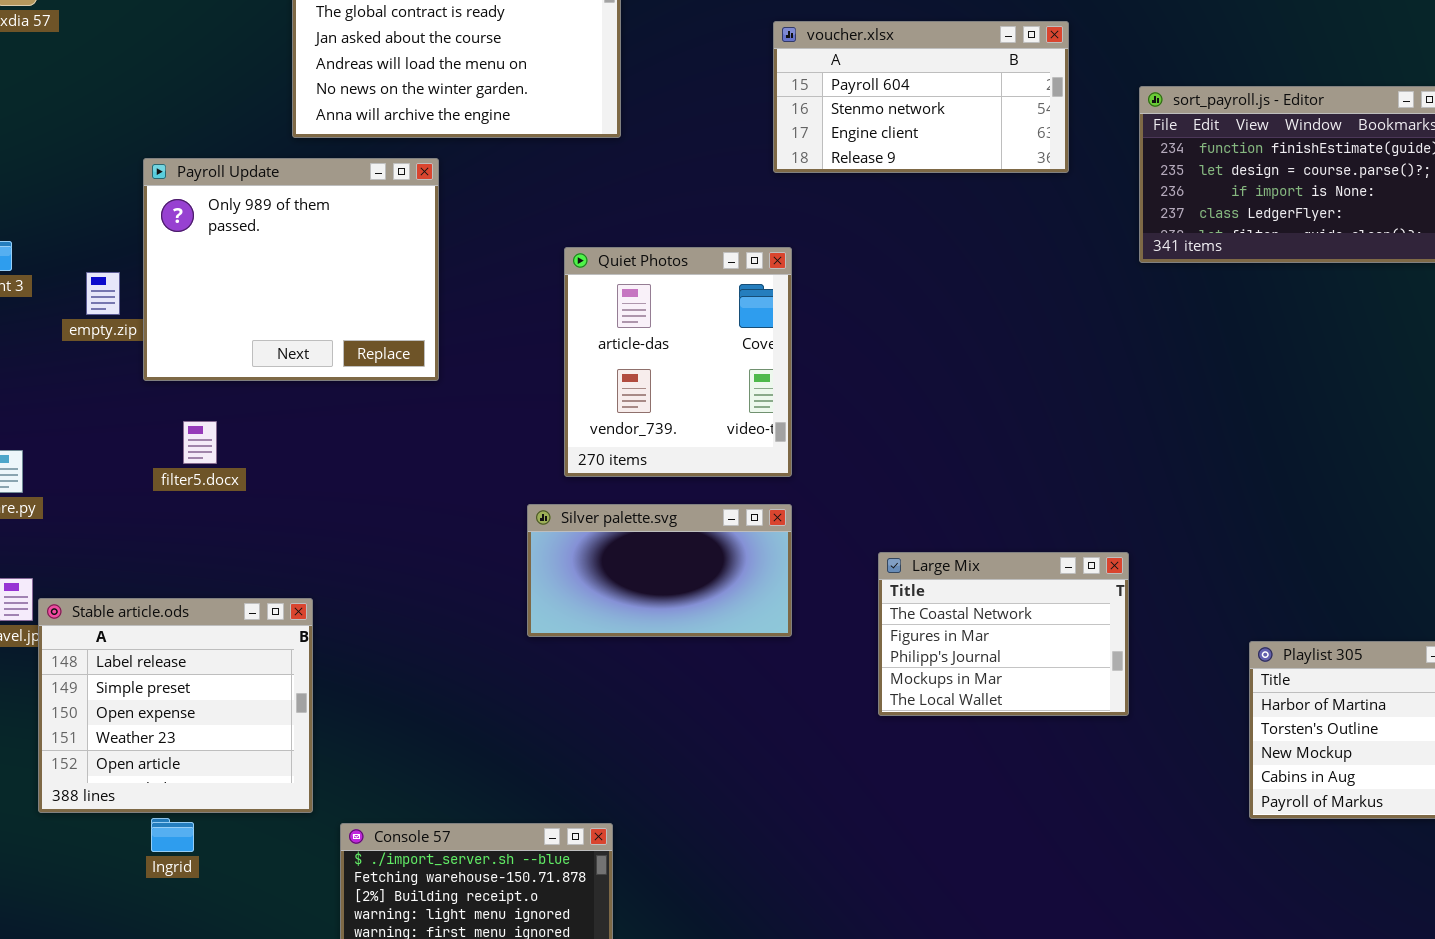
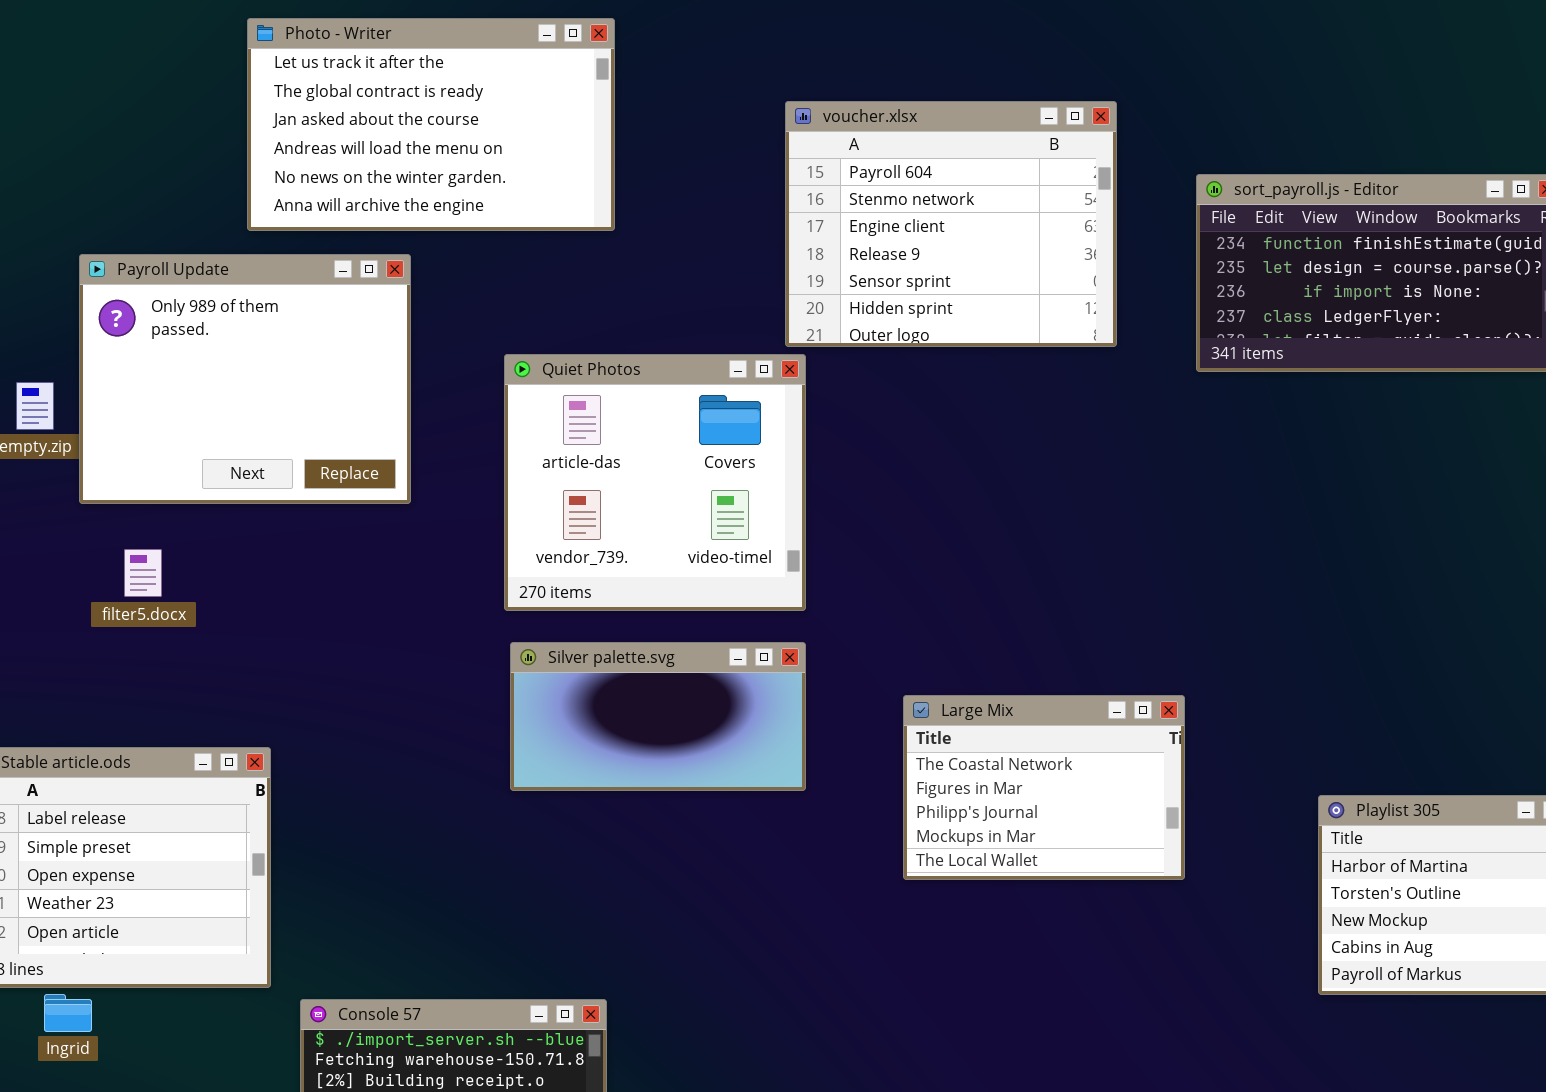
voucher.xlsx: [773,21,1069,173] -> [785,101,1117,347], resized
Quiet Photos: [564,247,792,477] -> [504,354,806,611], resized
Ingrid: [151,818,194,852] -> [44,994,92,1032], moved

